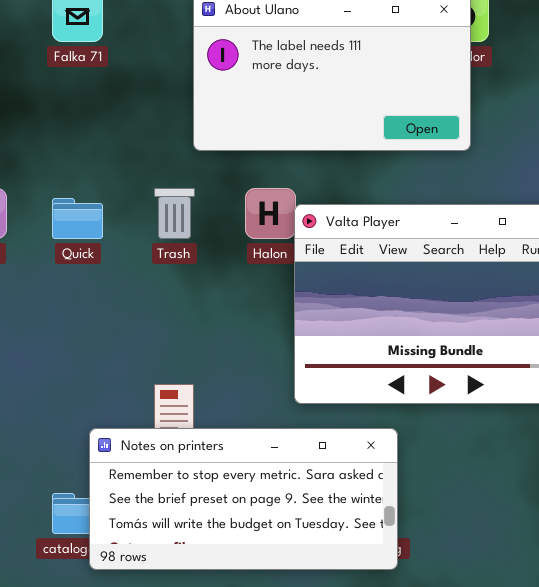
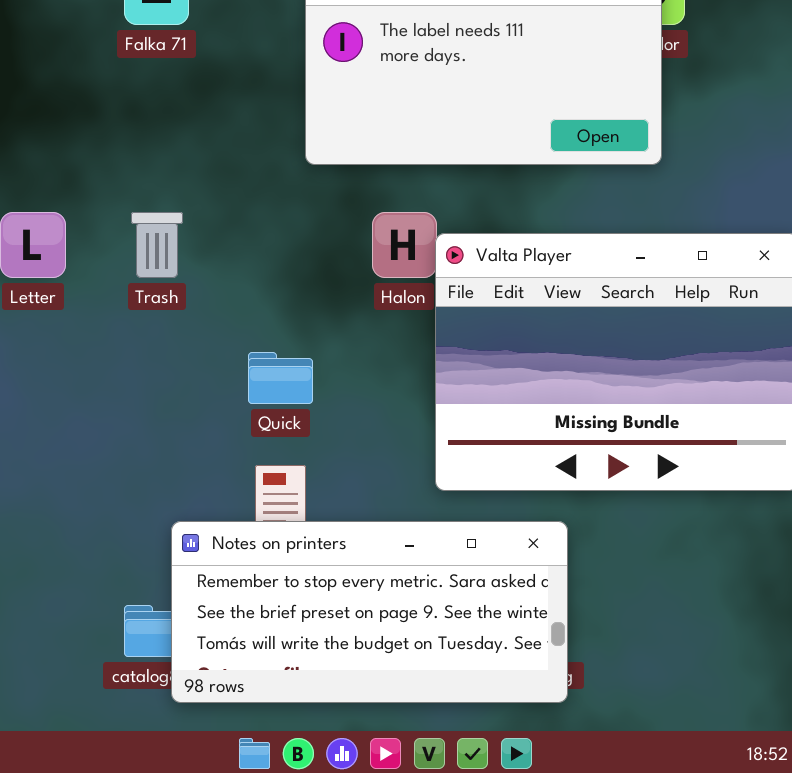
Trash: [154,188,195,239] -> [131,212,183,278], moved
Quick: [52,198,103,239] -> [248,352,313,404], moved

